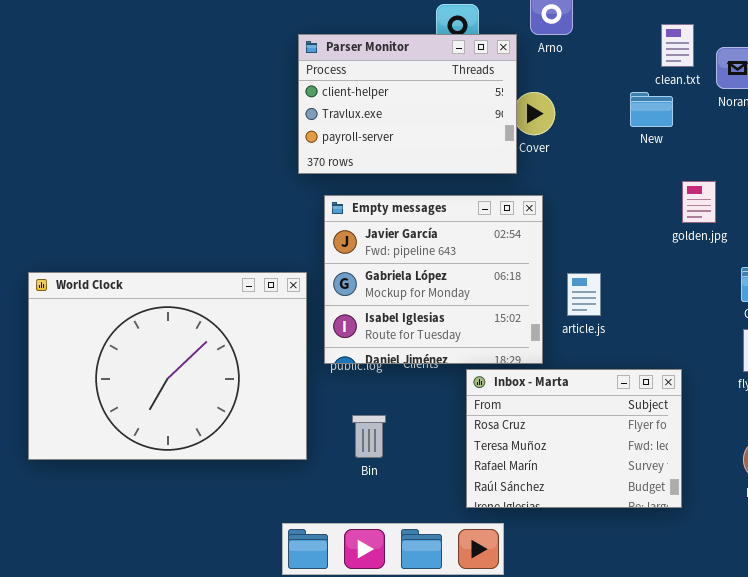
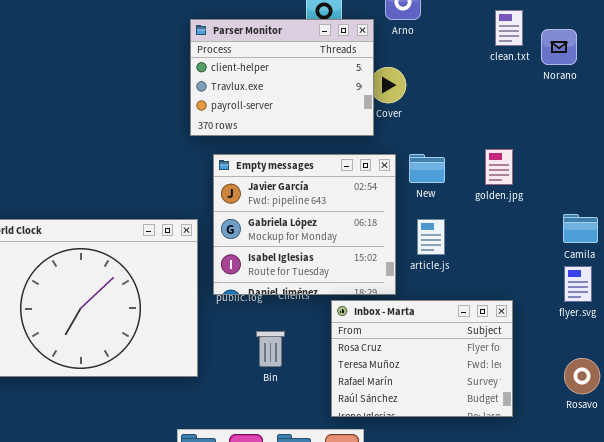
New: [630,92,673,127] -> [409,154,445,183], moved
golden.jpg: [682,181,716,223] -> [485,149,513,185], moved
Bin: [352,415,386,458] -> [256,331,285,367], moved

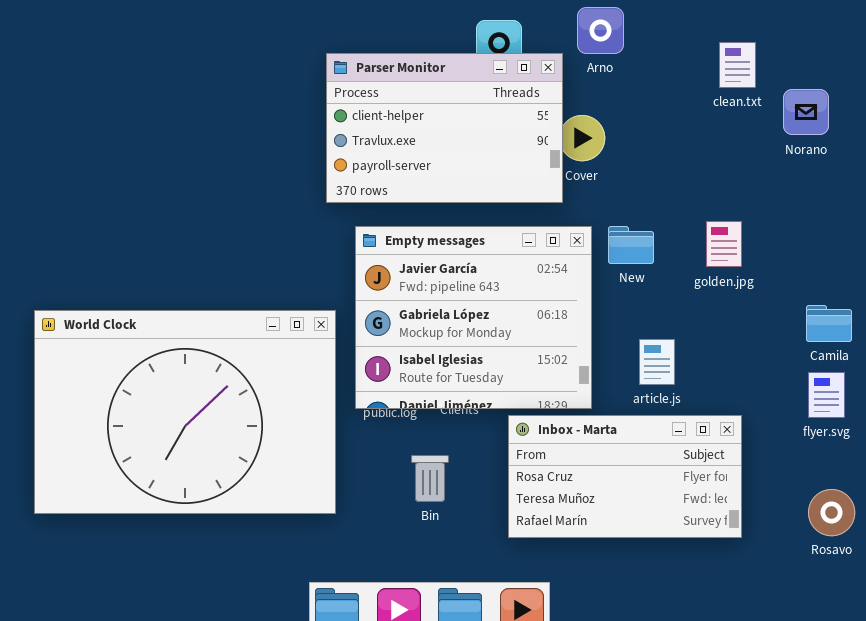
Norano: [541,29,577,65] -> [783,89,829,135], moved
article.js: [417,219,445,255] -> [639,339,675,385], moved
Inbox - Marta: [331,300,513,417] -> [508,415,742,538], resized

